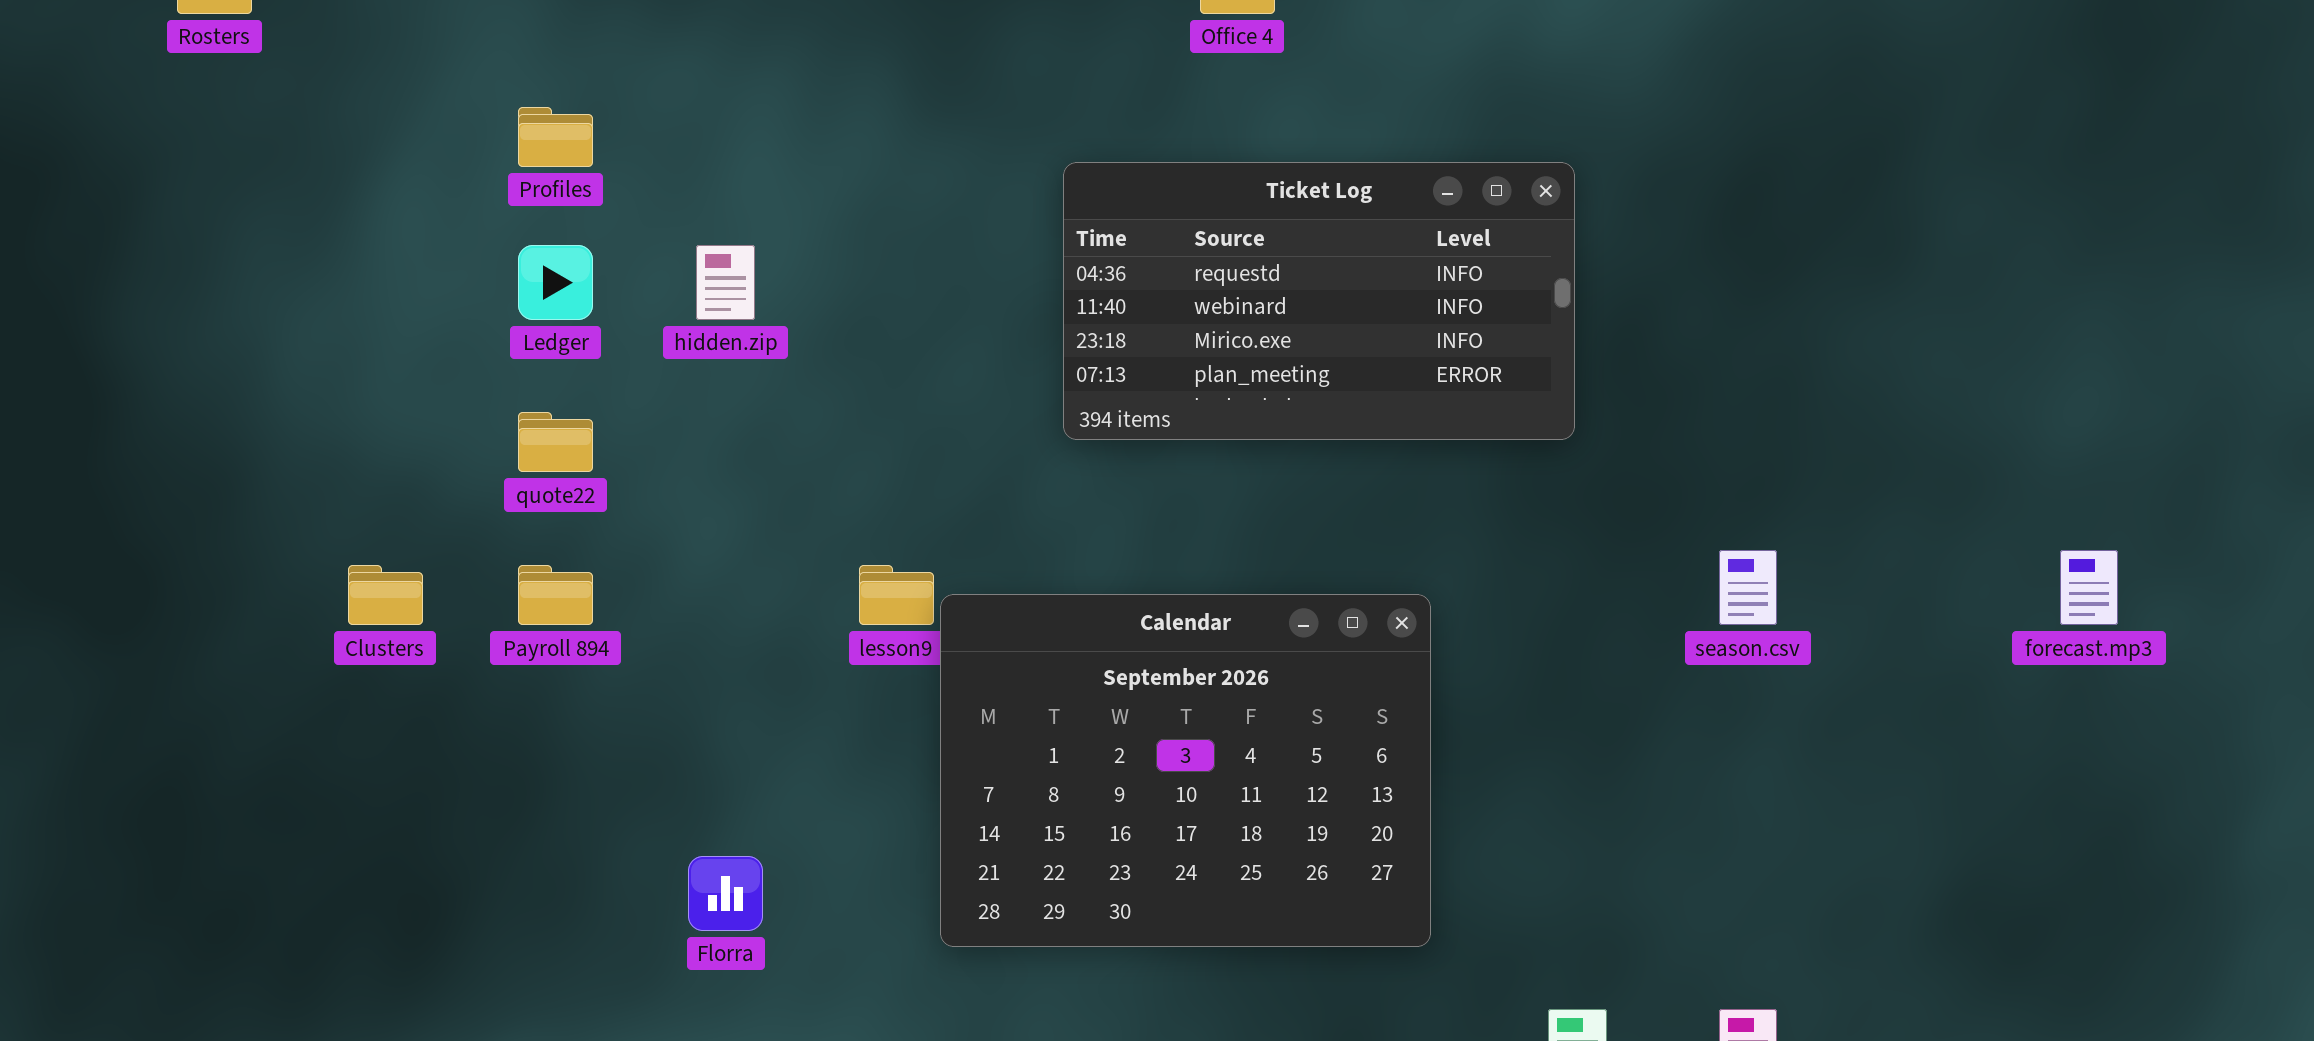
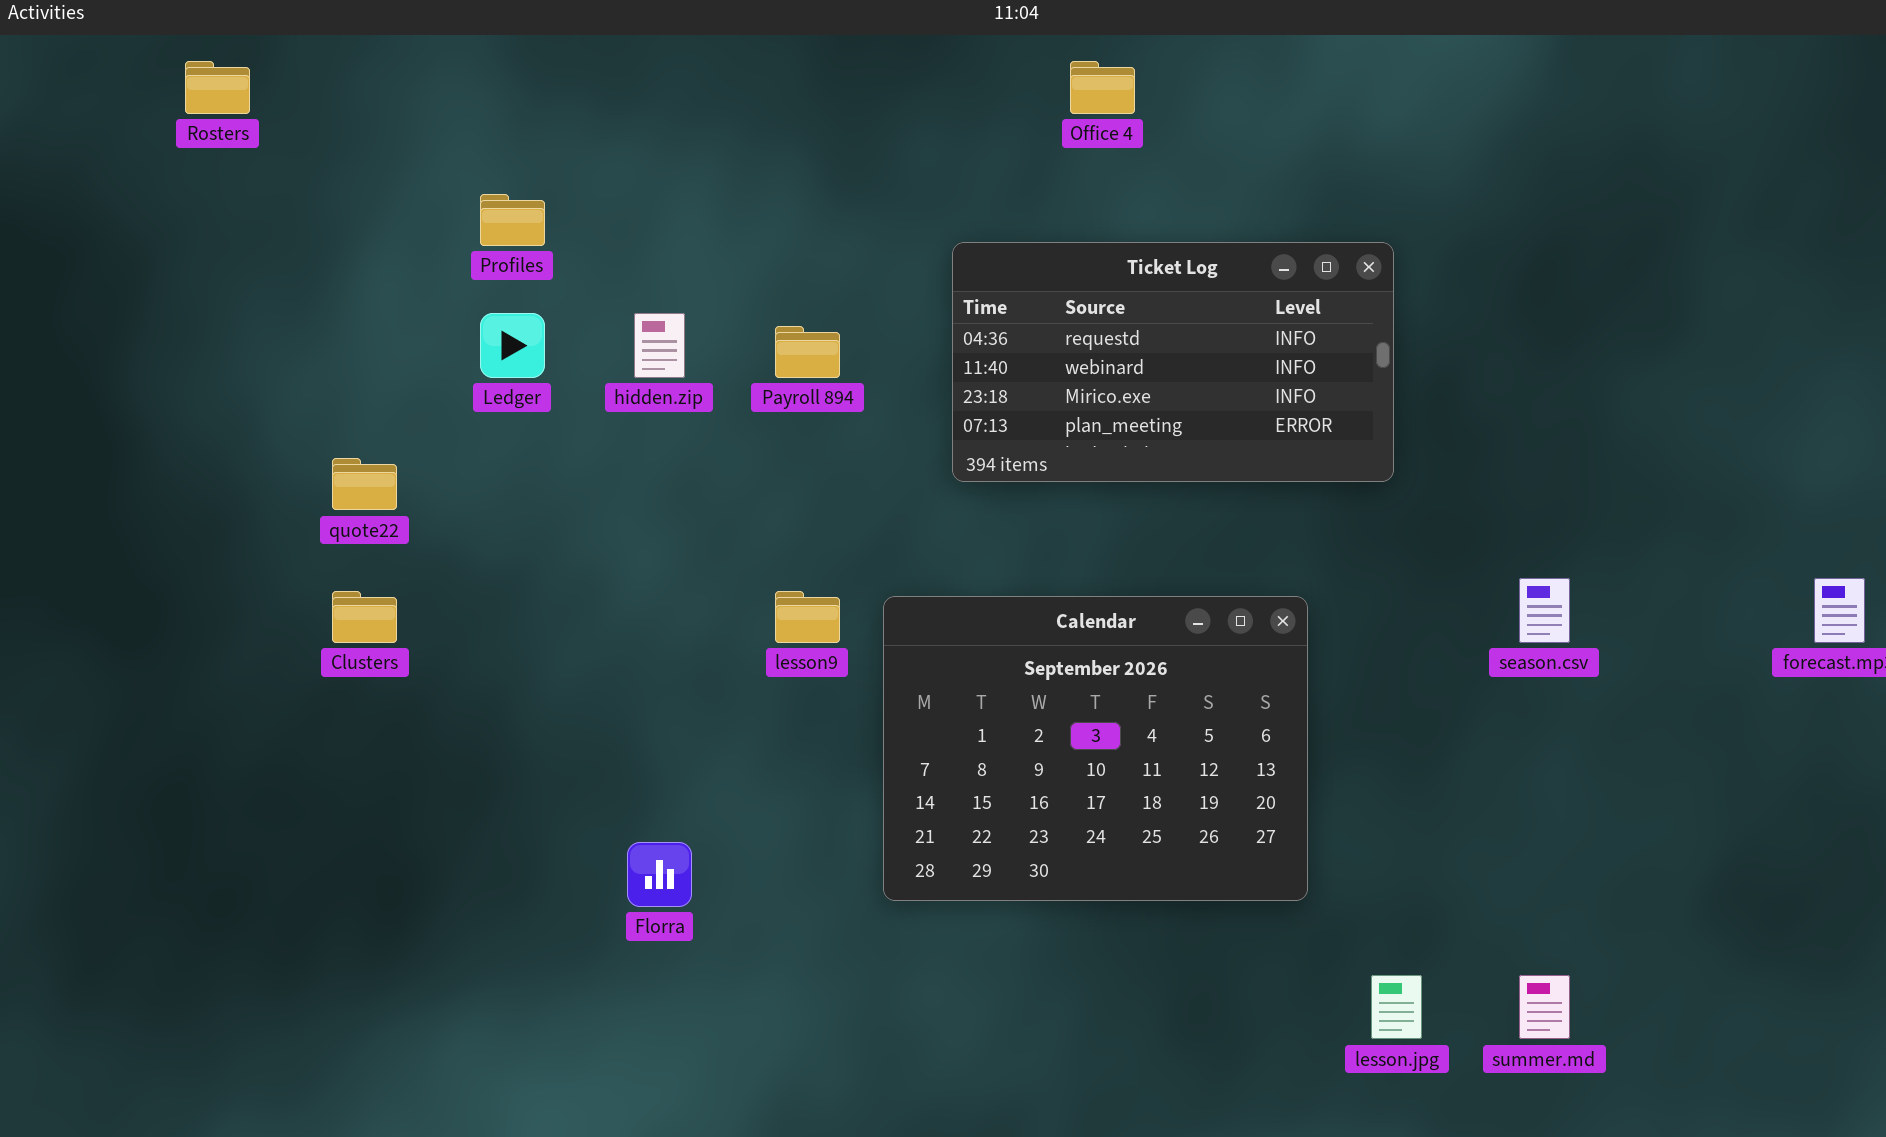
quote22: [518,412,593,472] -> [332,458,397,510], moved
Payroll 894: [518,565,593,625] -> [775,326,840,378], moved
Calendar: [940,594,1431,947] -> [883,596,1308,901], moved

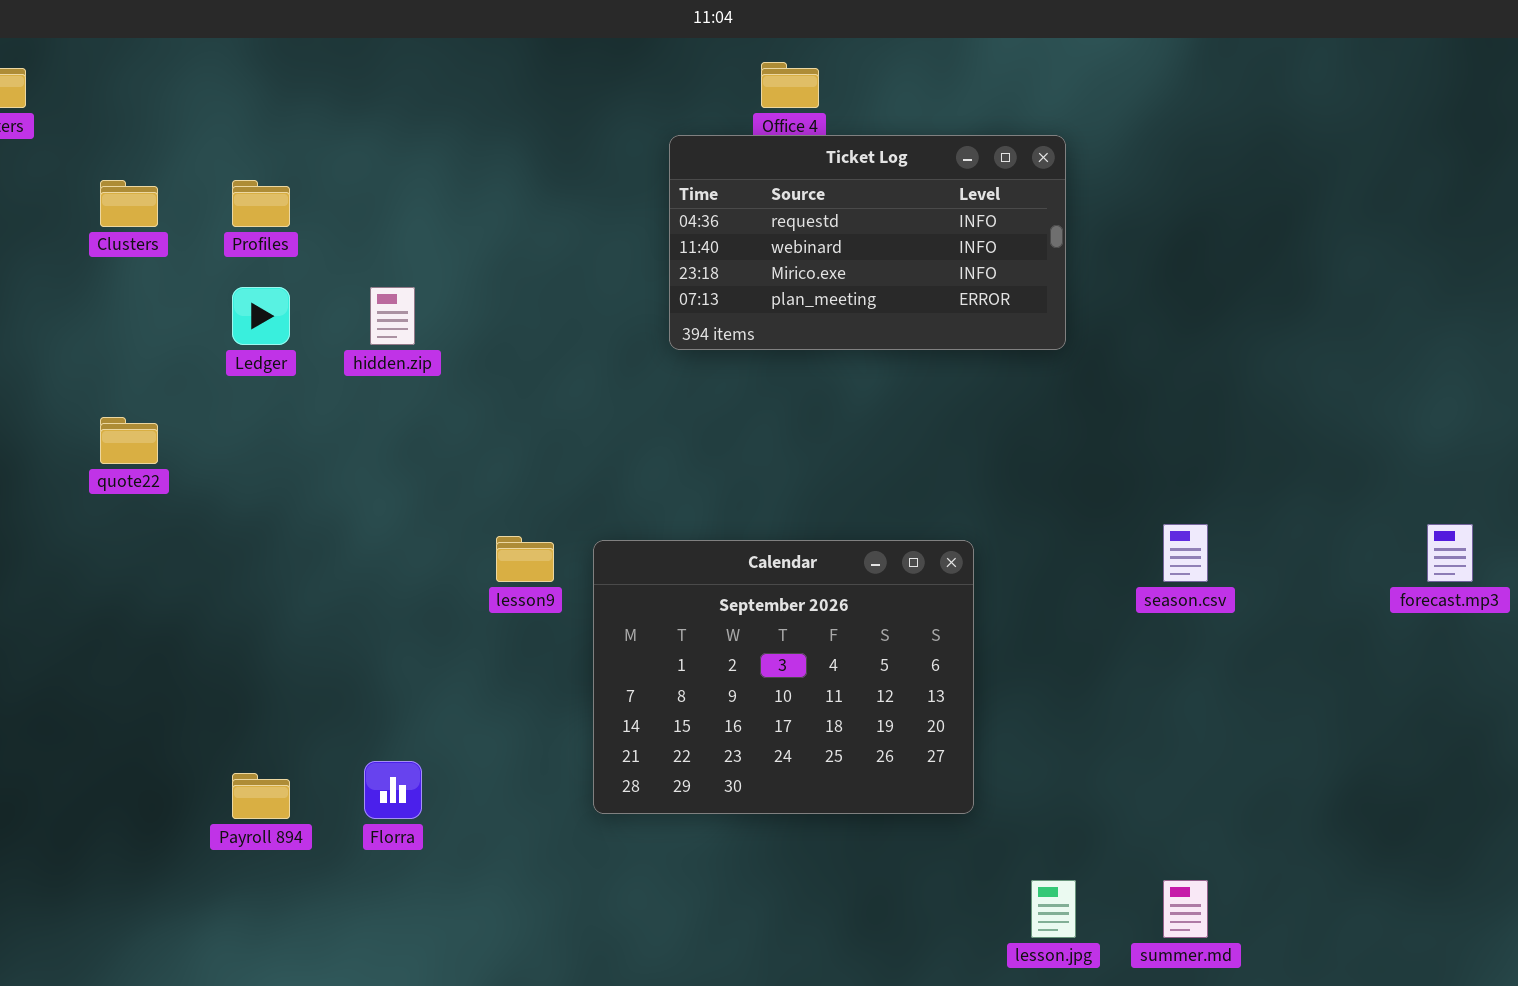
Ticket Log: [952,242,1394,482] -> [669,135,1066,350], moved
Payroll 894: [775,326,840,378] -> [232,773,290,819], moved
Clusters: [332,591,397,643] -> [100,180,158,227], moved

